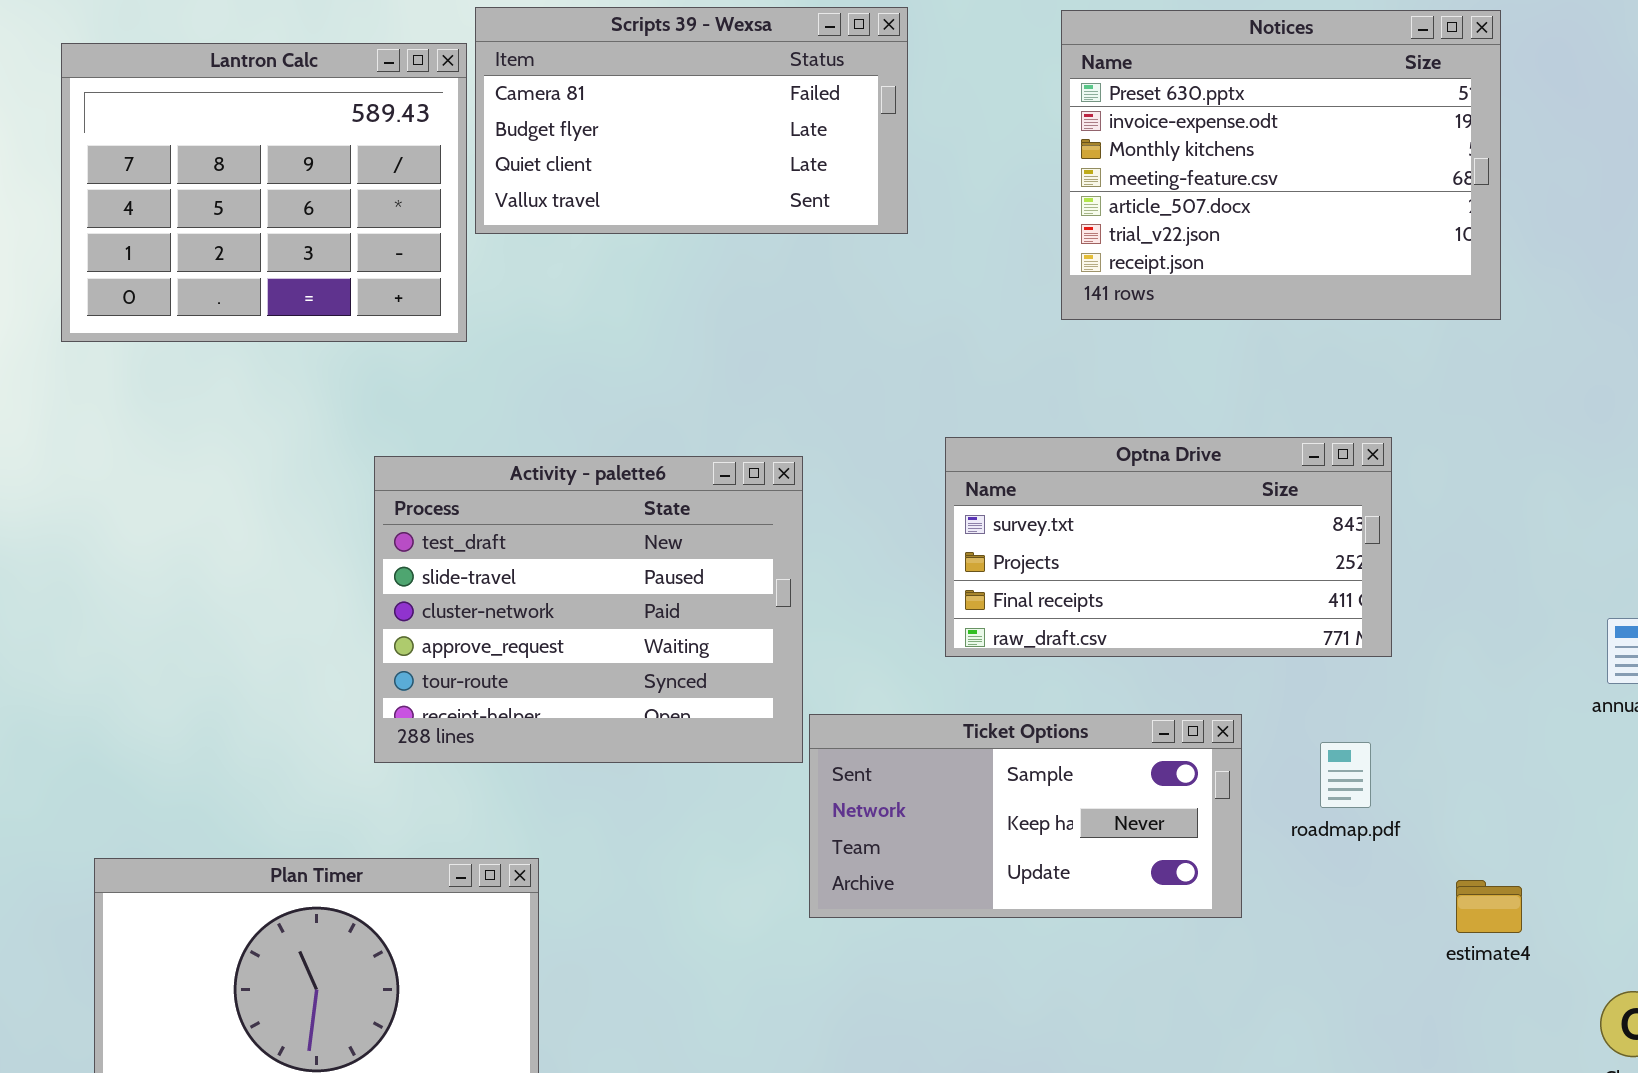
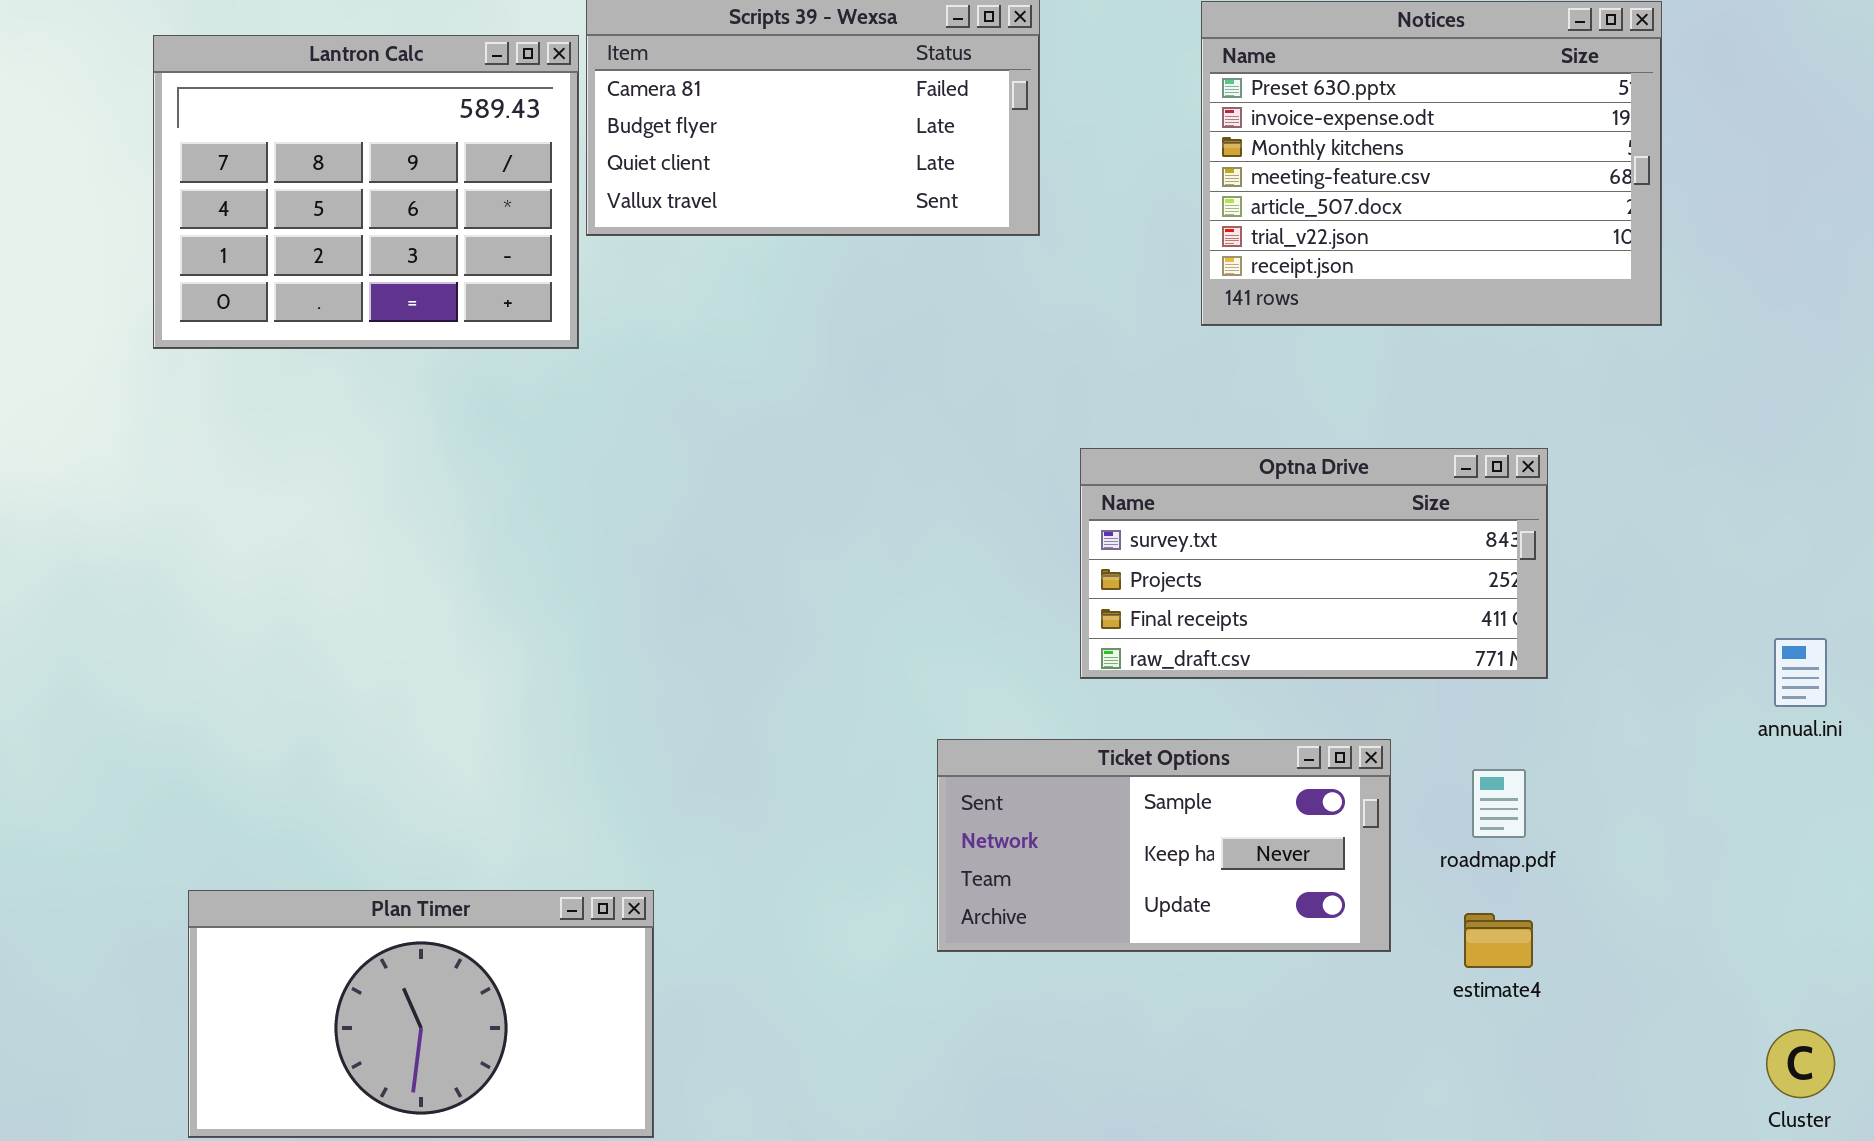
Activity - palette6: [374,456,803,763] -> none, closed
estimate4: [1456,880,1522,933] -> [1464,913,1533,968], moved

